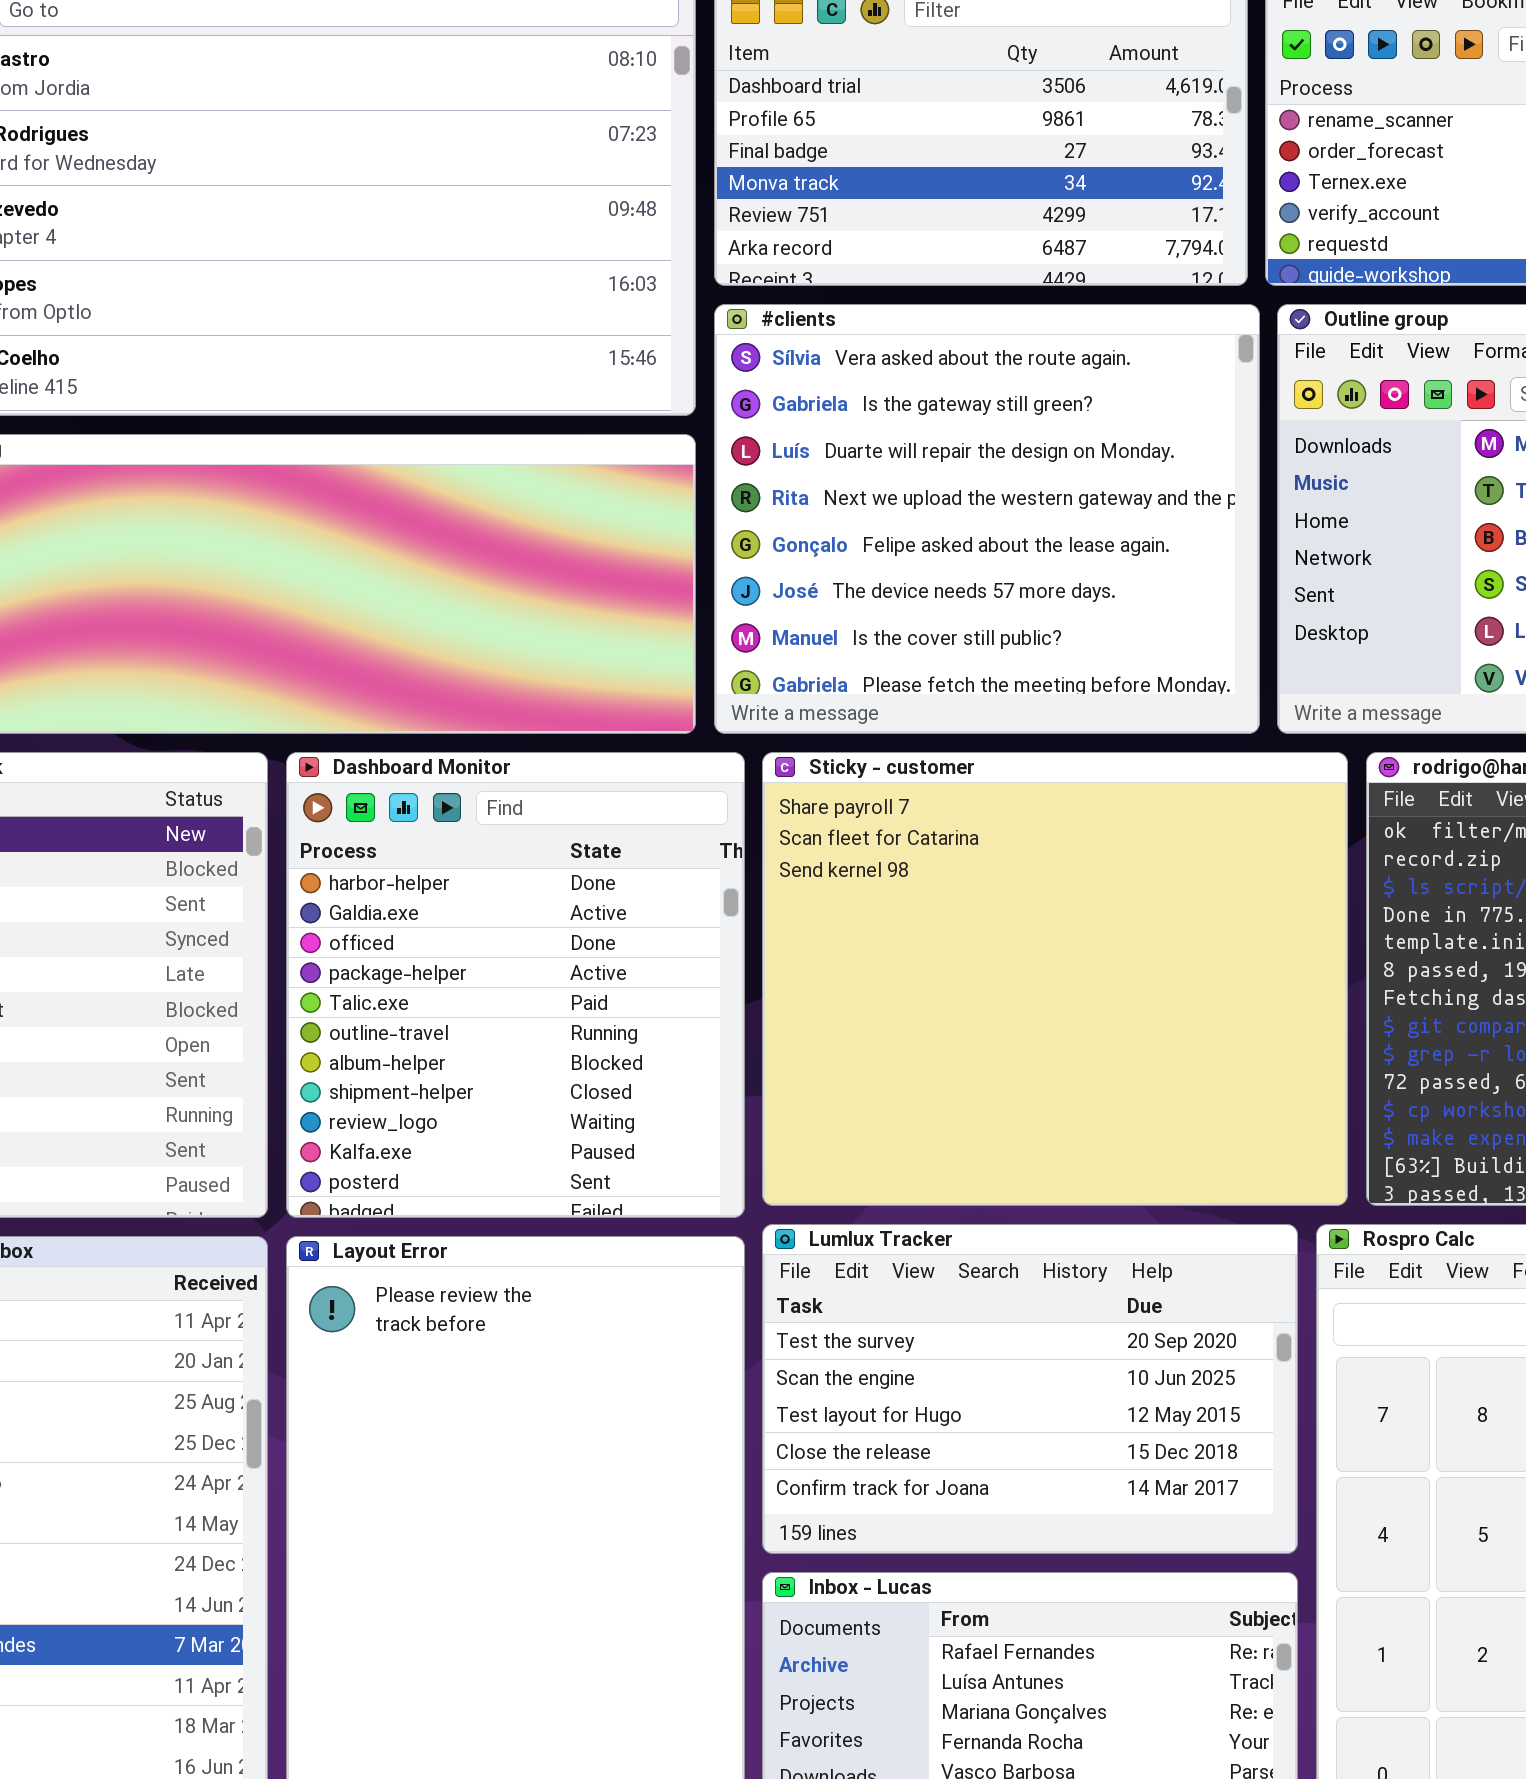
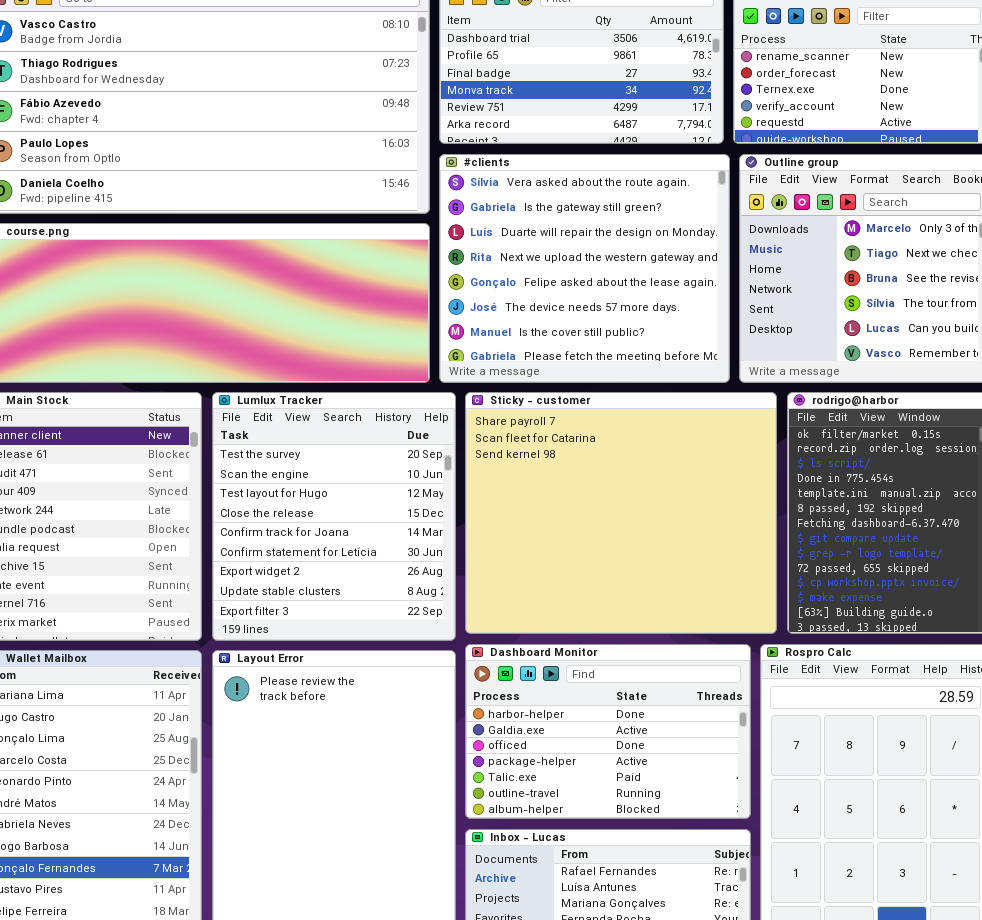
Dashboard Monitor: [286,752,745,1218] -> [465,644,751,819], moved, resized
Lumlux Tracker: [762,1224,1298,1554] -> [212,392,456,641], moved, resized

